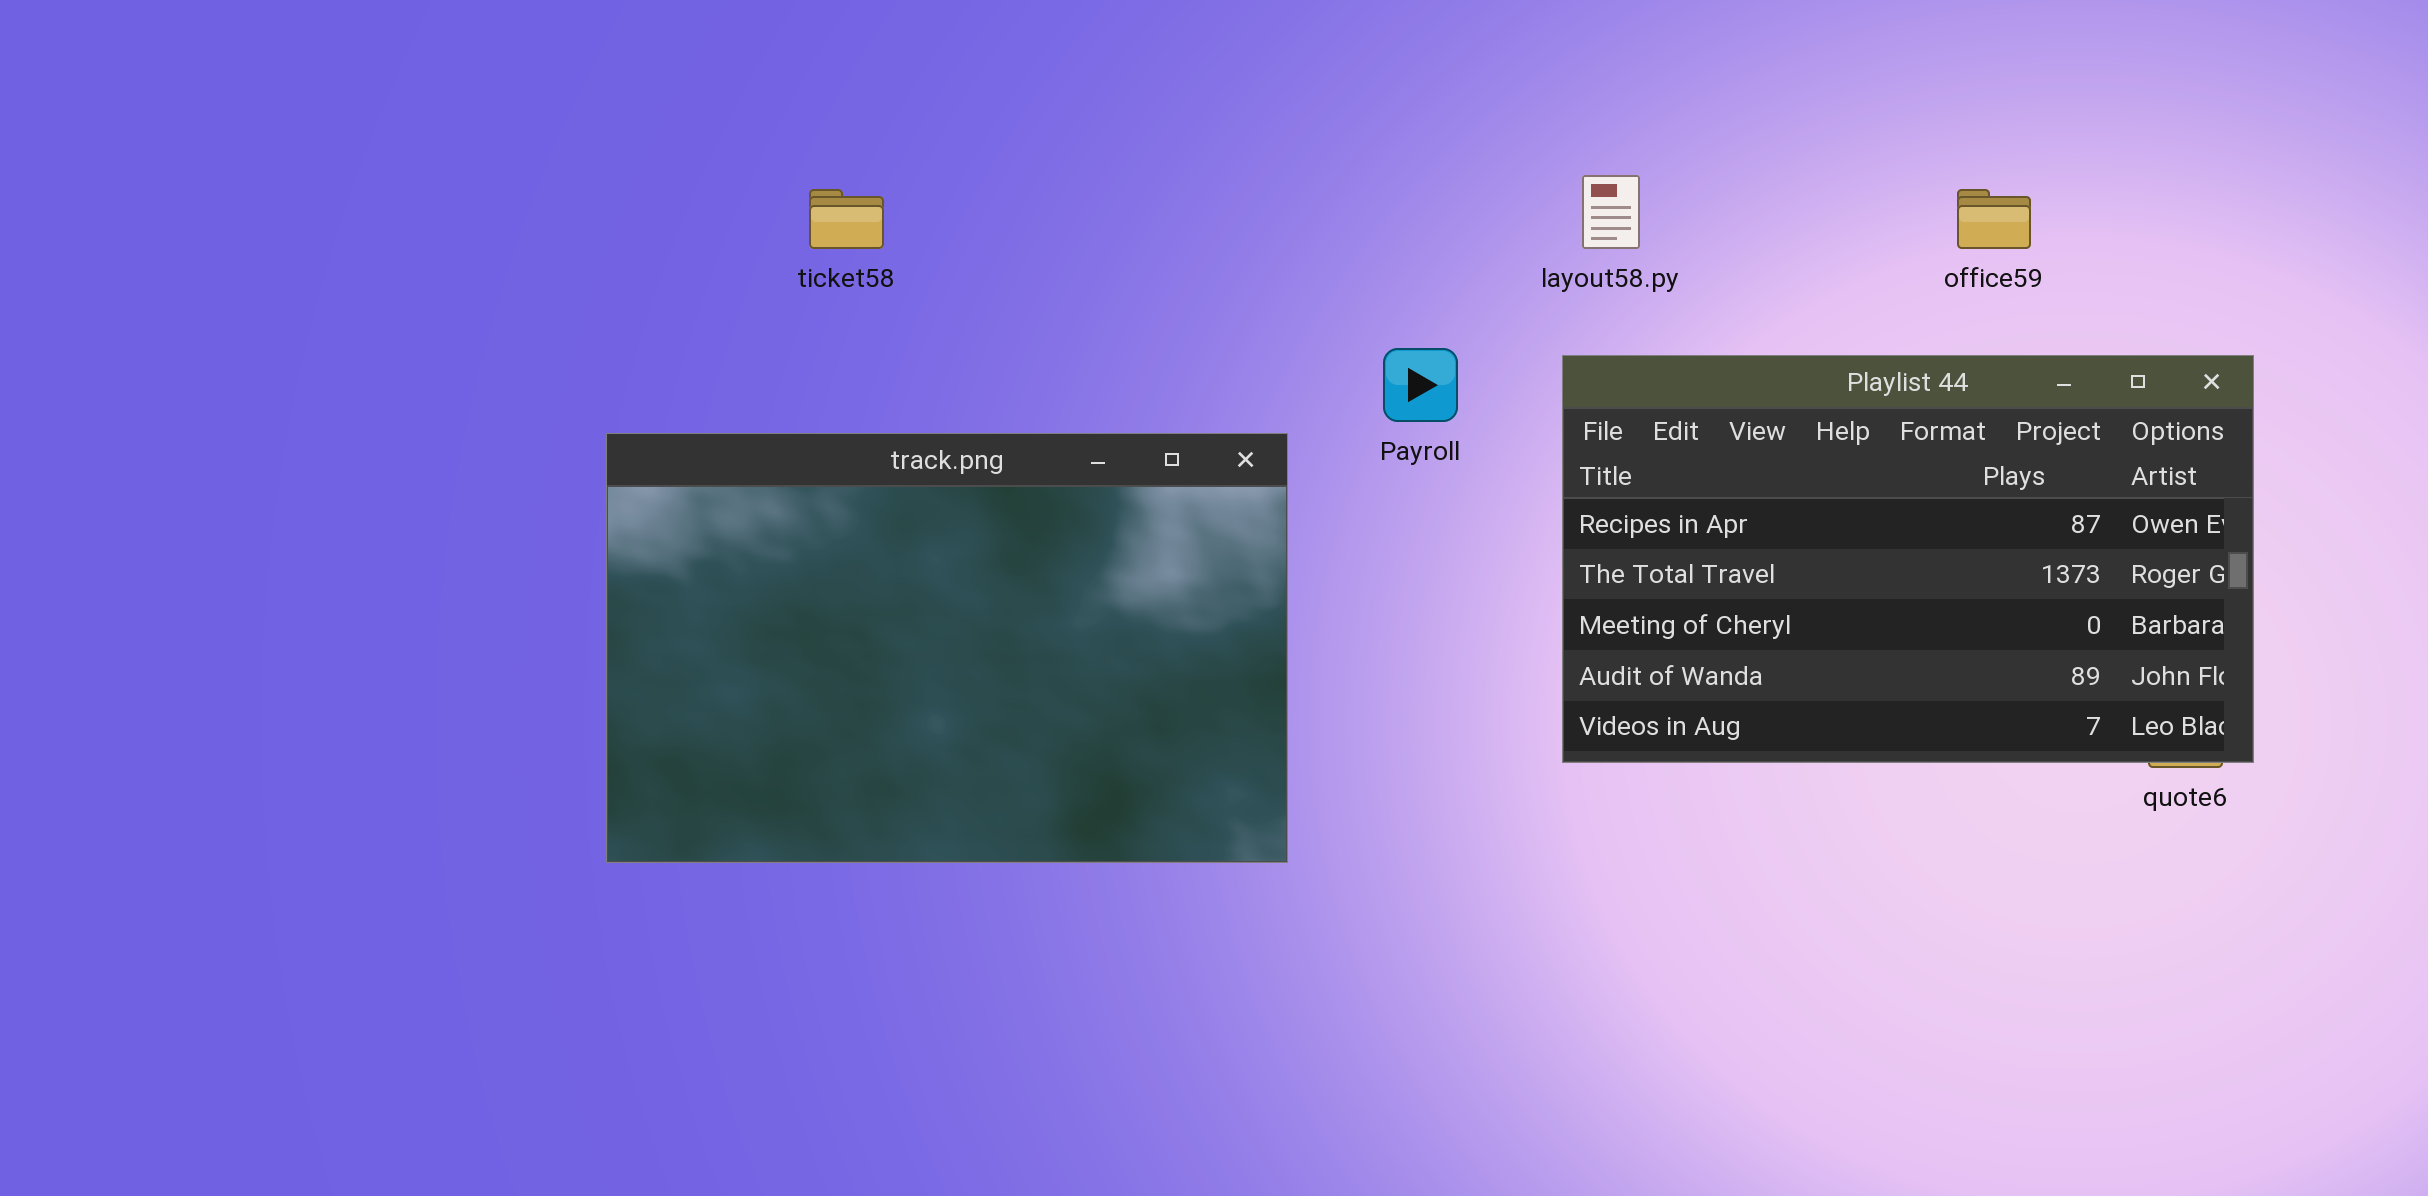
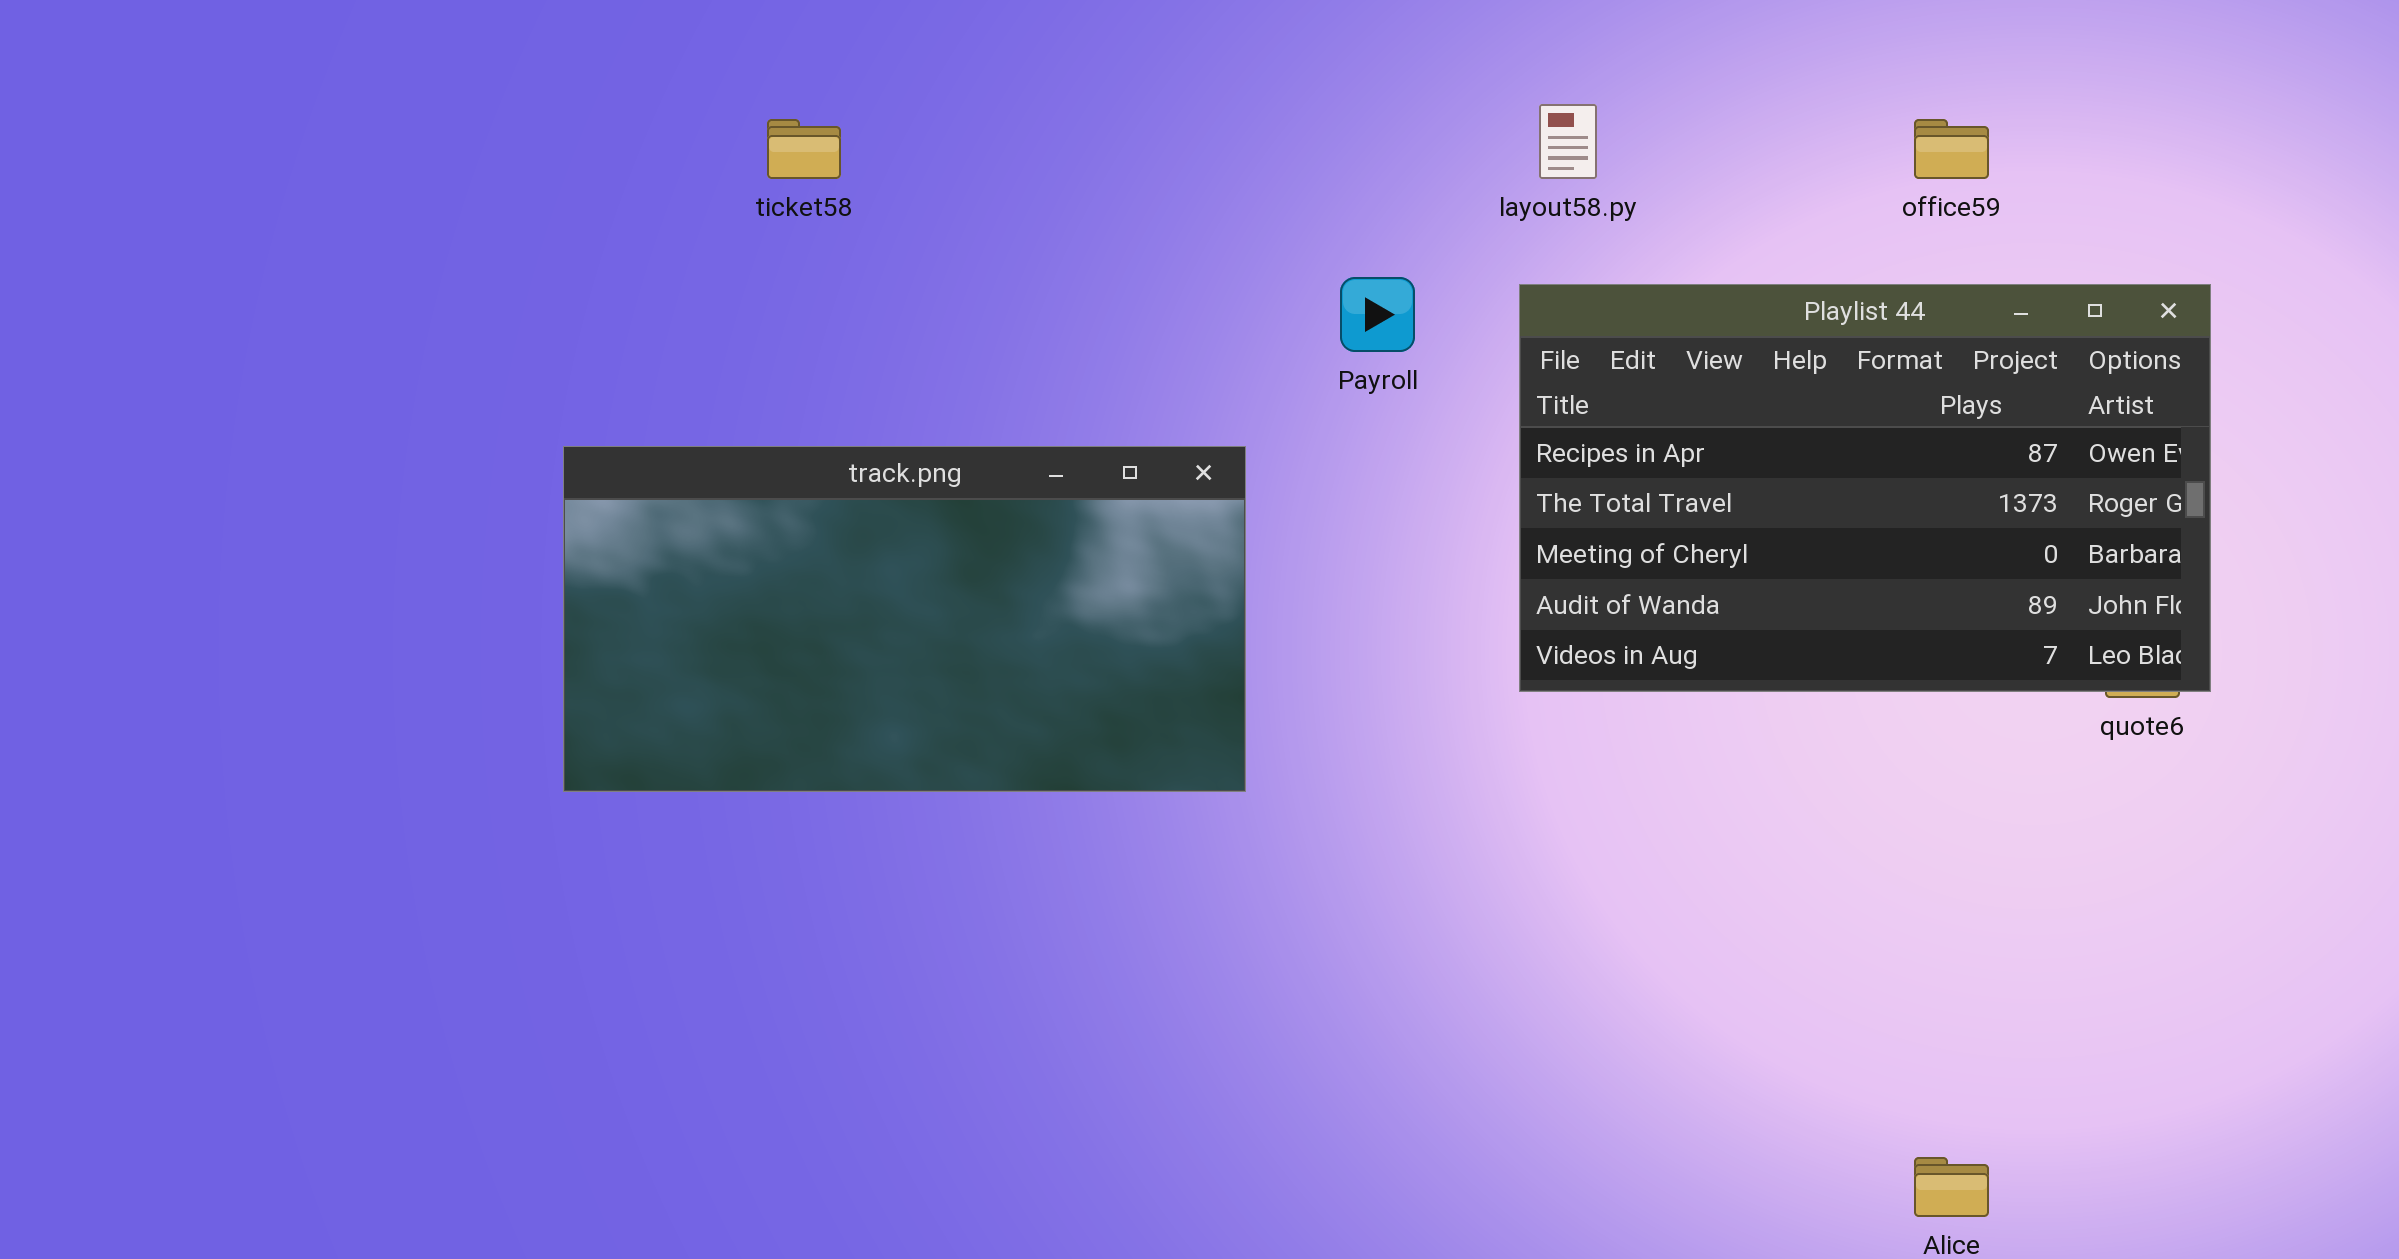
track.png: [606,433,1288,863] -> [563,446,1246,792], resized

